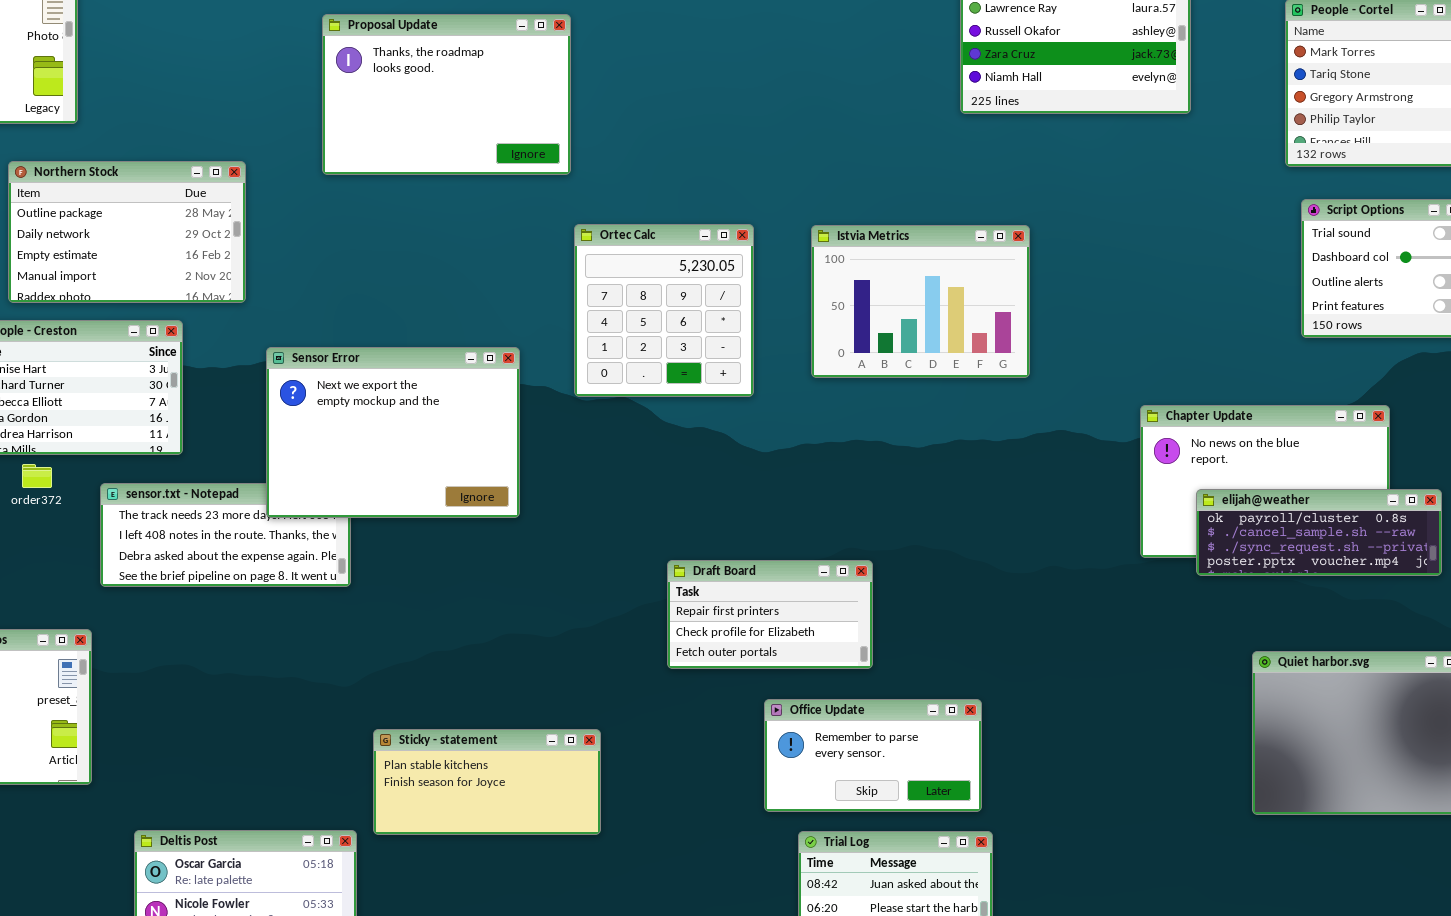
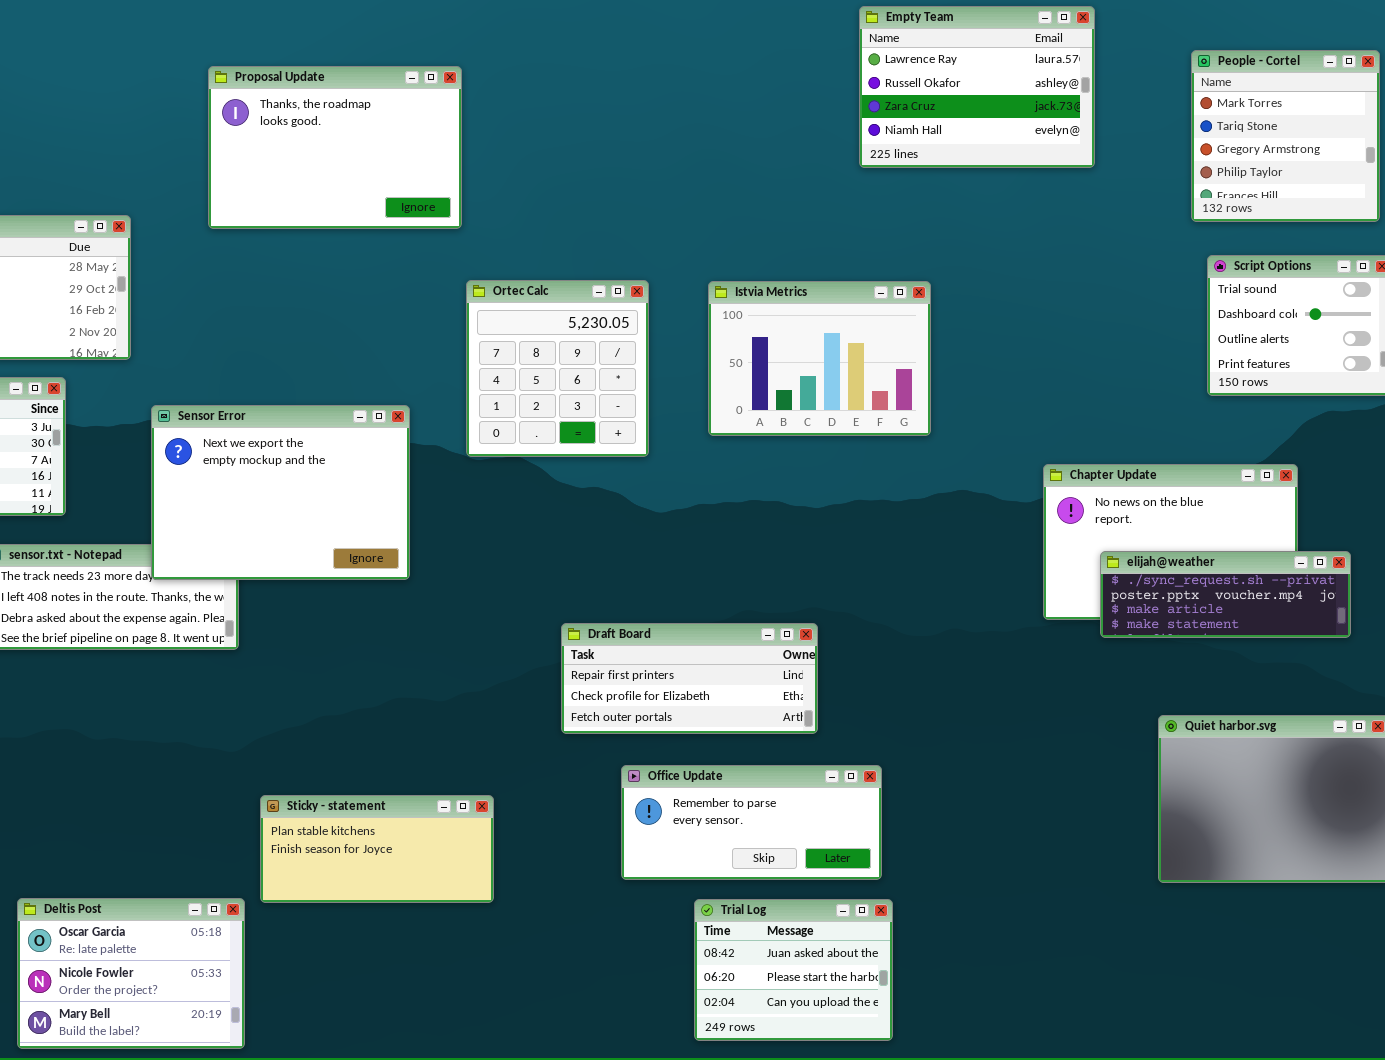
elijah@weather: [1196,489,1442,576] -> [1100,551,1351,638], scrolled down 2 rows
Draft Board: [667,560,873,669] -> [561,623,818,734], resized
Office Update: [764,699,982,812] -> [621,765,882,880], resized

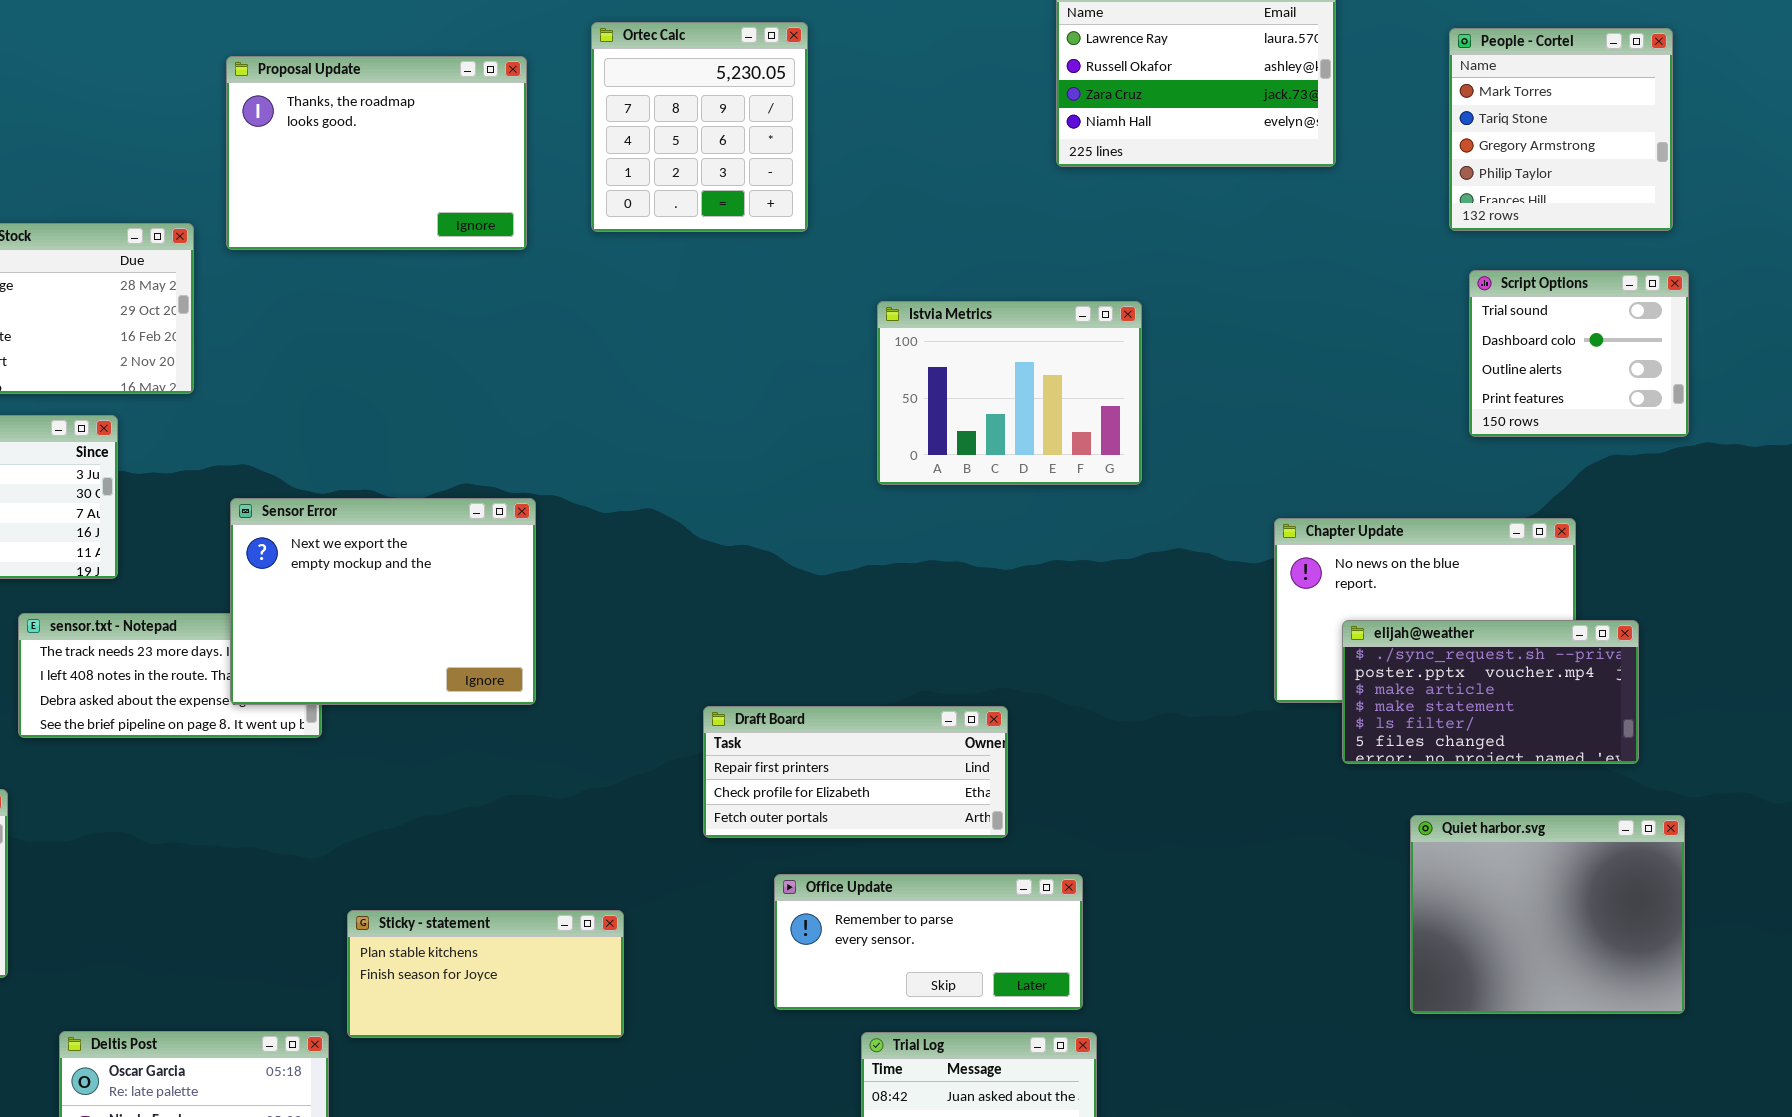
Proposal Update: [208,66,462,229] -> [226,56,527,250], moved
Ortec Calc: [466,280,649,457] -> [591,22,808,232], moved
Sensor Error: [151,405,410,580] -> [230,498,536,705], moved
elijah@weather: [1100,551,1351,638] -> [1342,620,1639,764], resized

